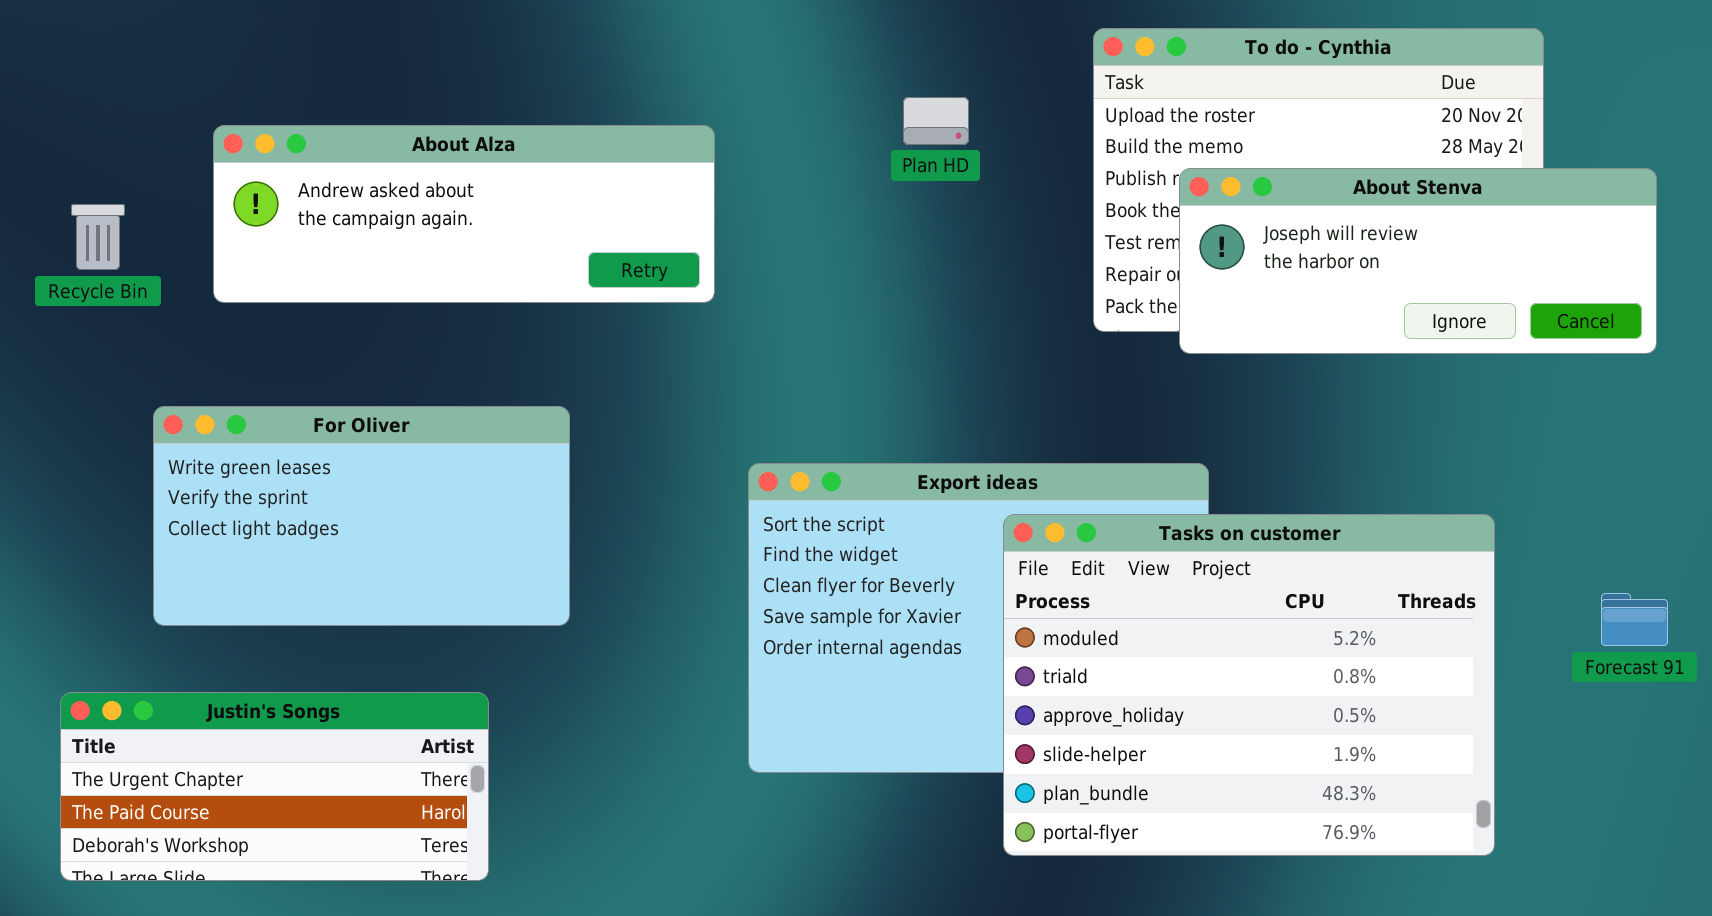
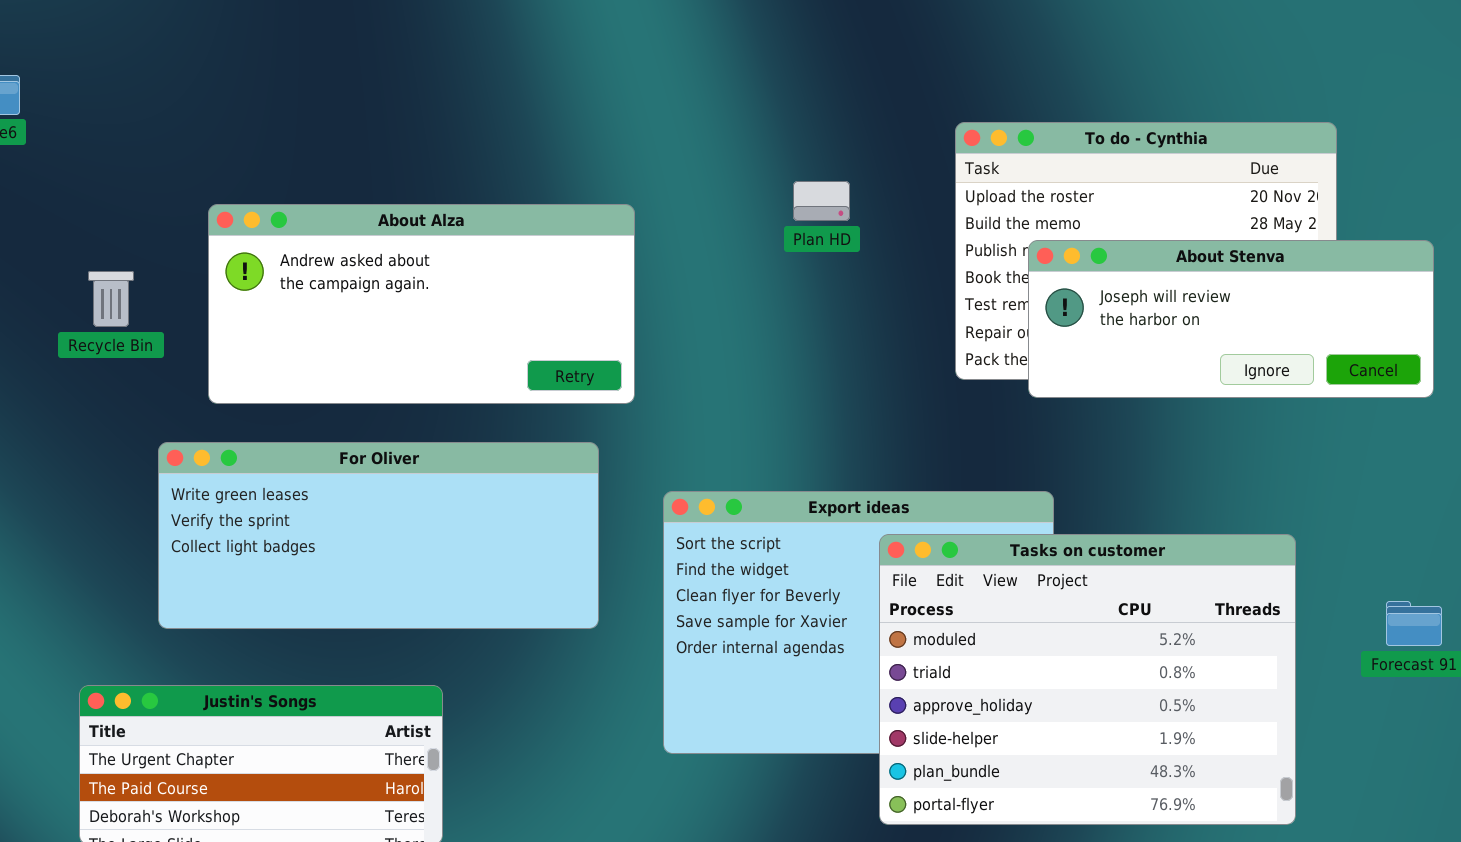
About Alza: [213,125,715,303] -> [208,204,635,404], resized
For Oliver: [153,406,570,626] -> [158,442,599,629], resized

